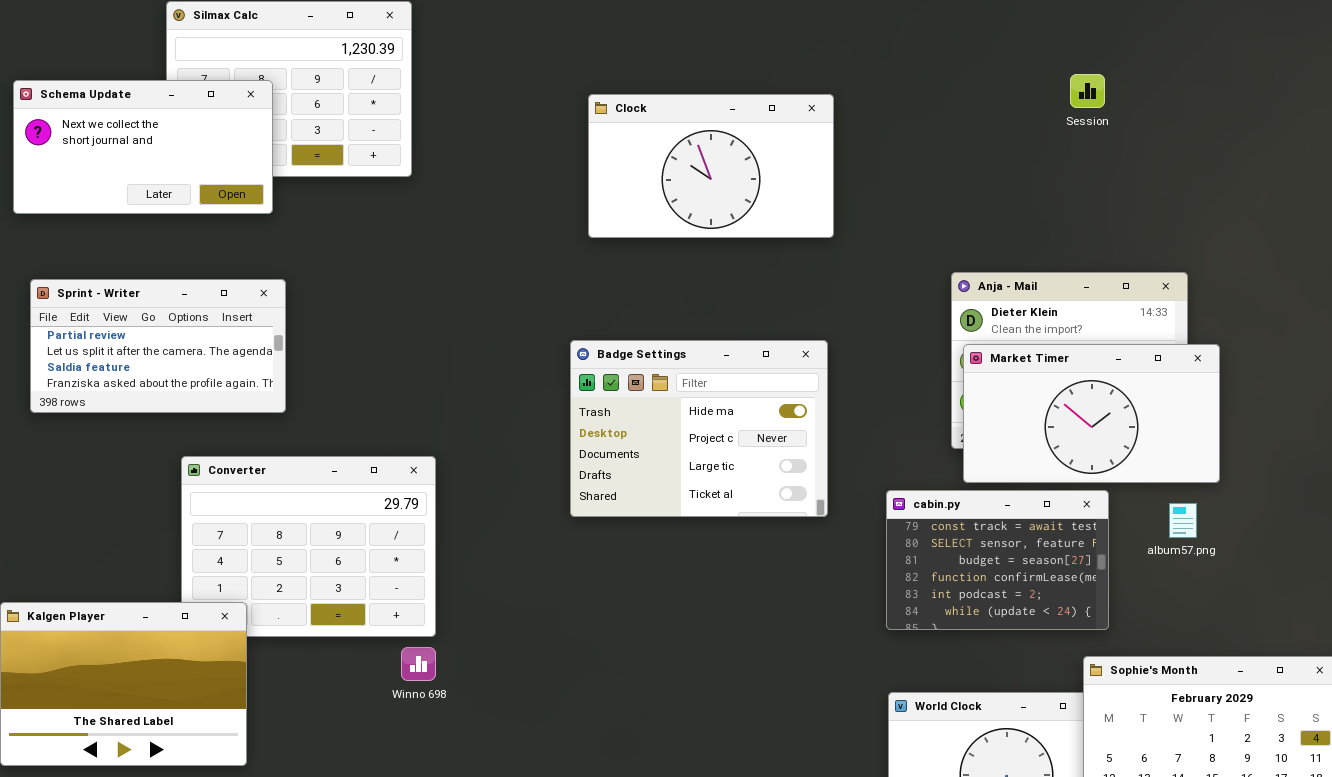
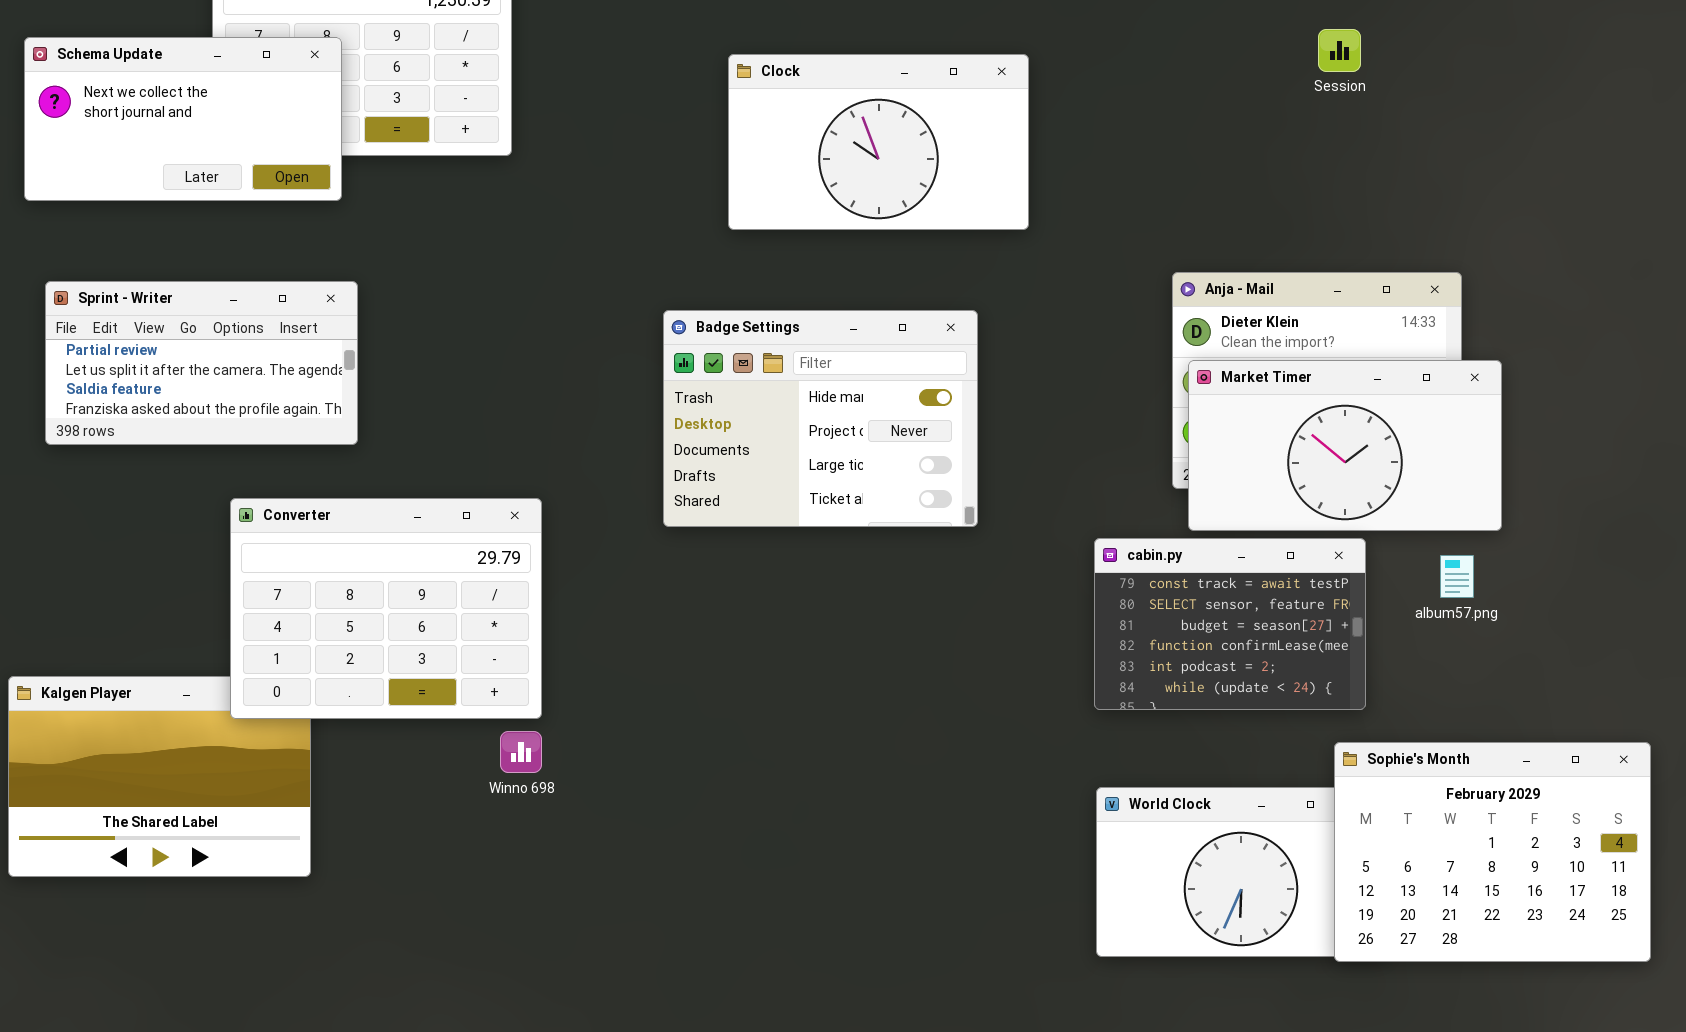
Badge Settings: [570,340,828,517] -> [663,310,978,527], moved
Converter: [181,456,436,637] -> [230,498,542,719], raised

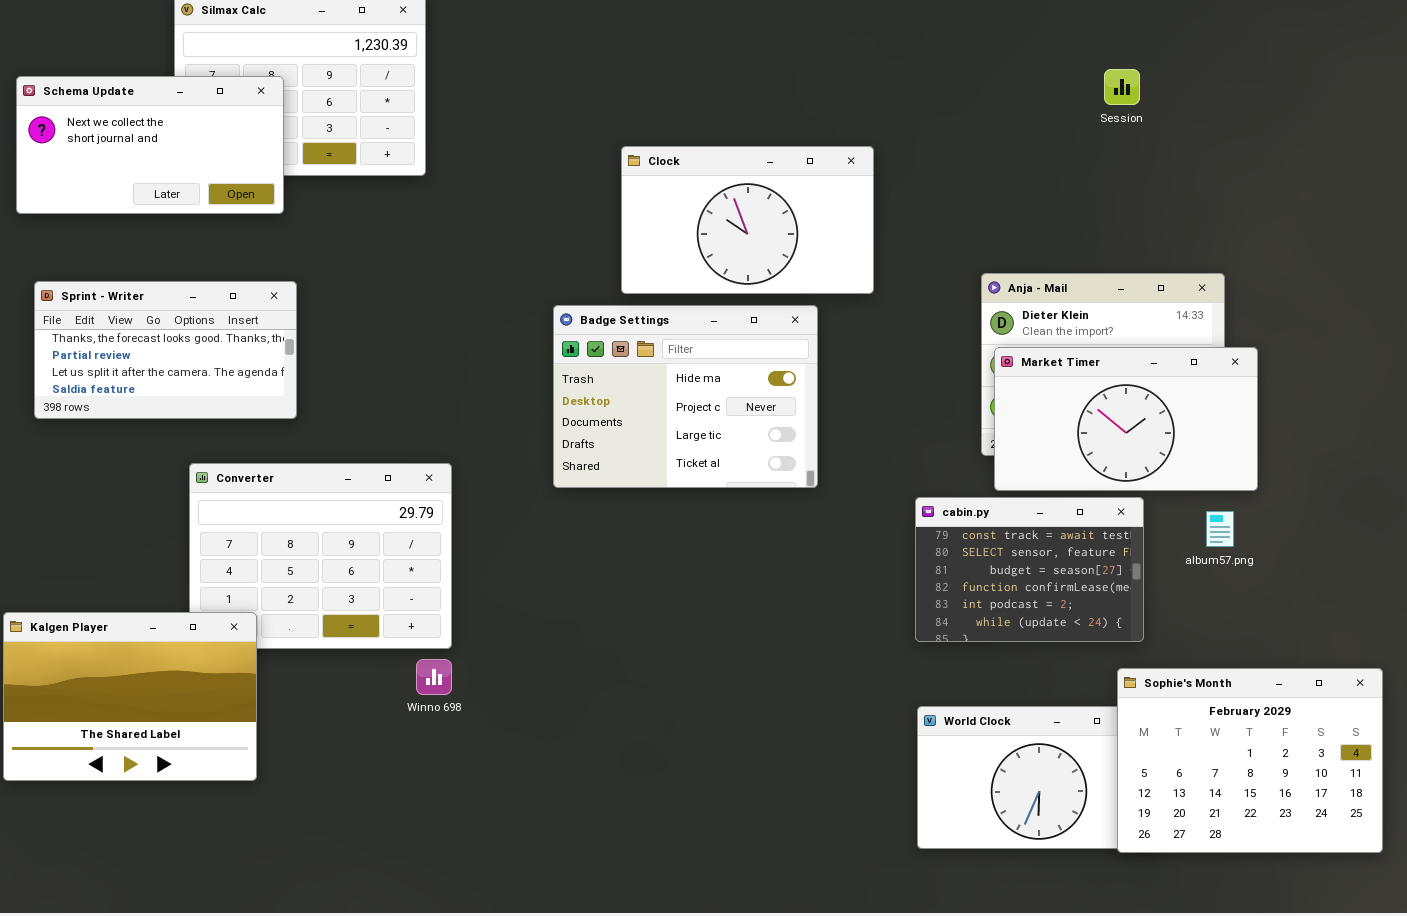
Clock: [728,54,1029,230] -> [621,146,874,294], moved
Sprint - Writer: [45,281,358,445] -> [34,281,297,419], scrolled up 1 row
Kalgen Player: [8,676,311,877] -> [3,612,257,781], raised

